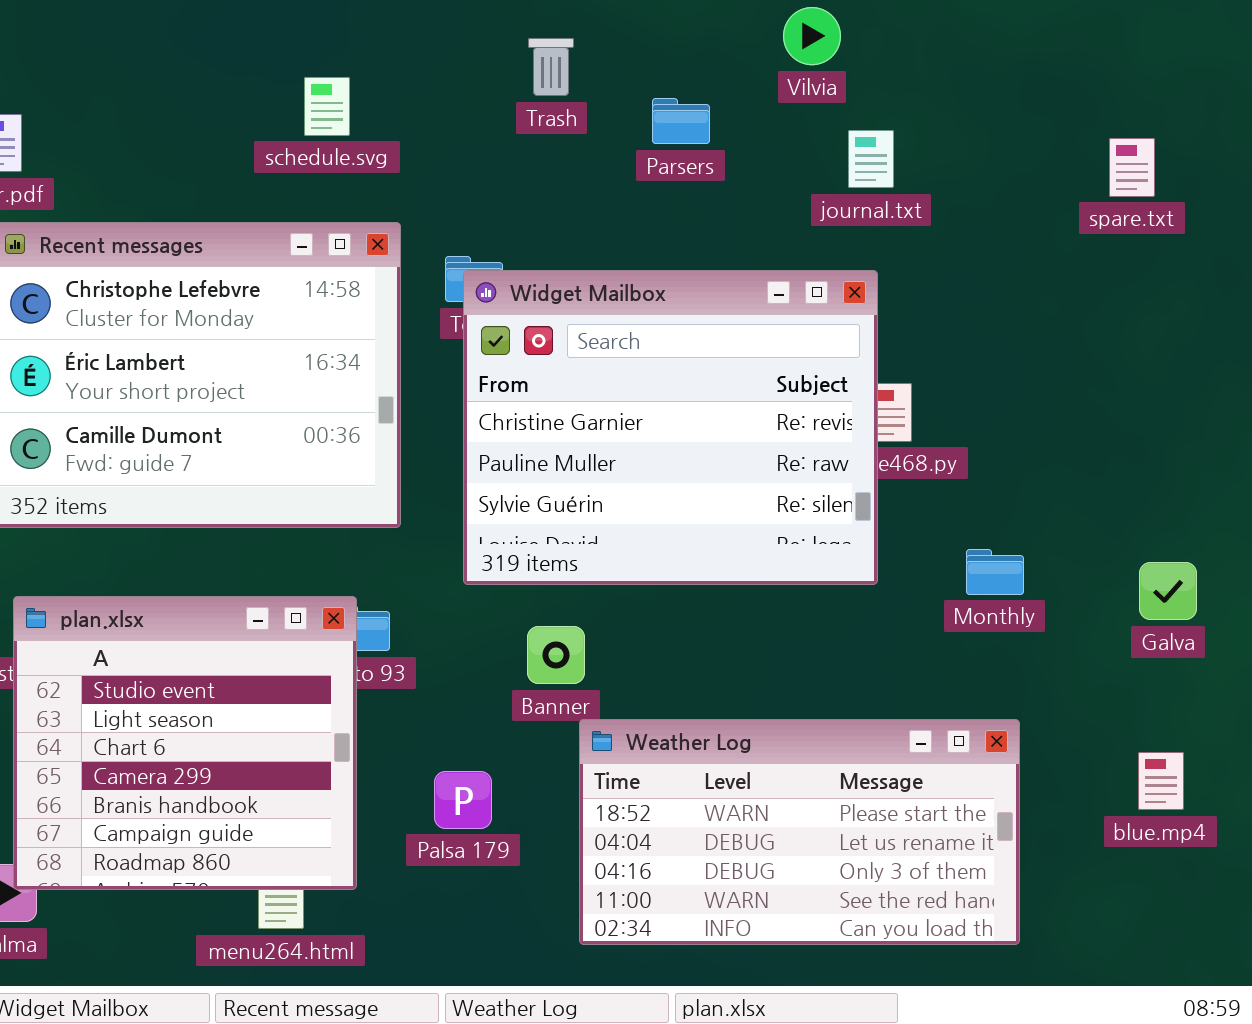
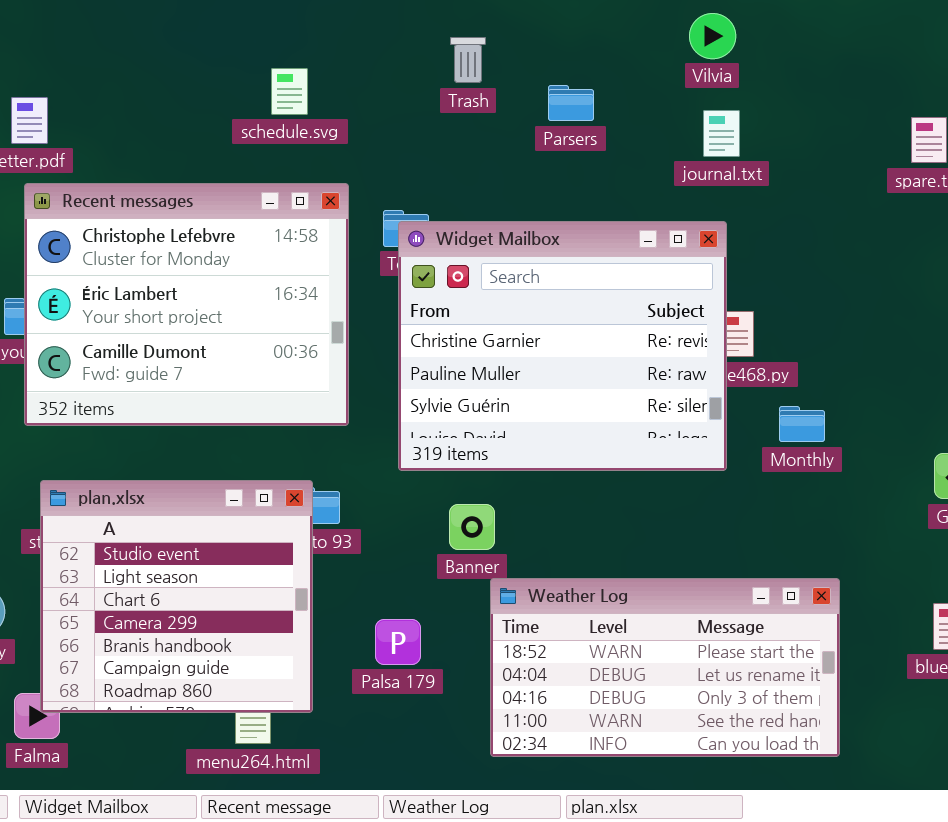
Vilvia: [783,7,841,65] -> [689,13,736,59], moved
Monthly: [966,549,1024,595] -> [779,406,825,442], moved

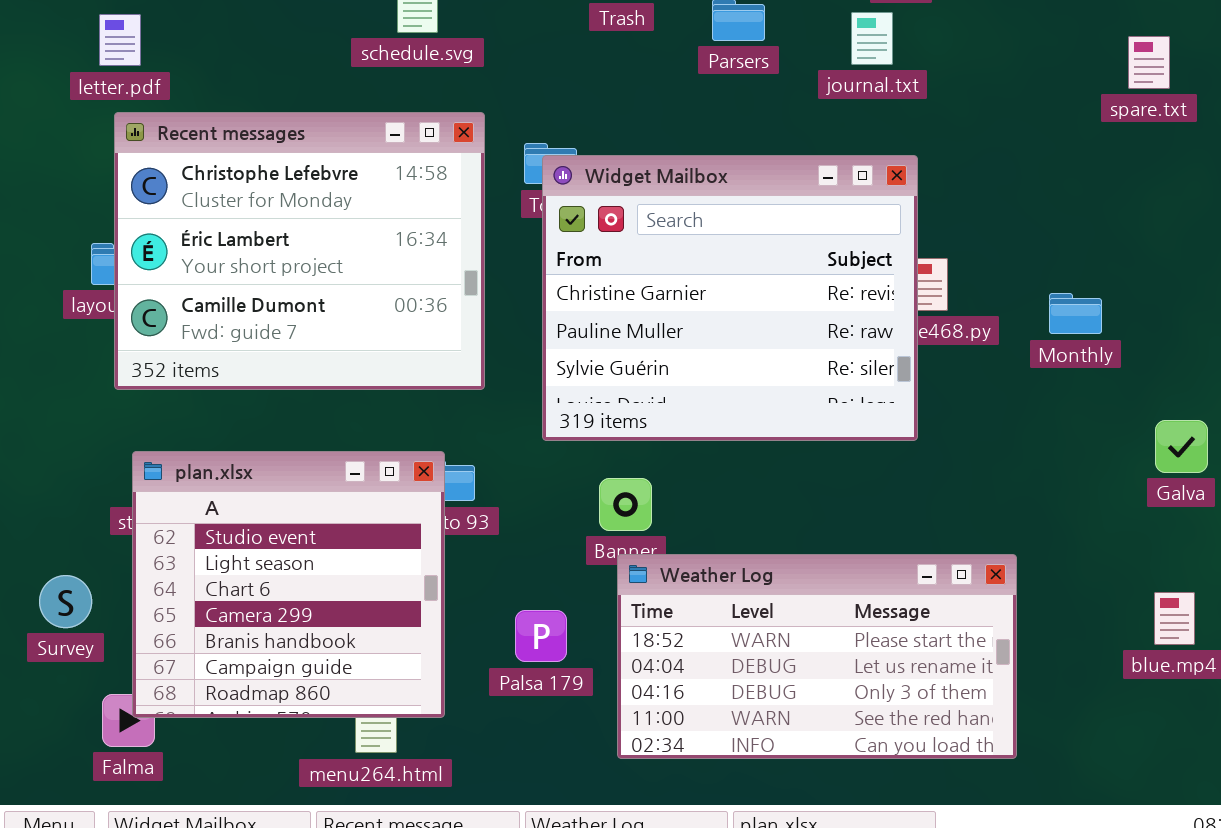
journal.txt: [703,110,740,157] -> [851,12,893,65], moved
Monthly: [779,406,825,442] -> [1049,293,1102,334], moved
Weather Log: [490,578,840,757] -> [617,554,1017,759], moved

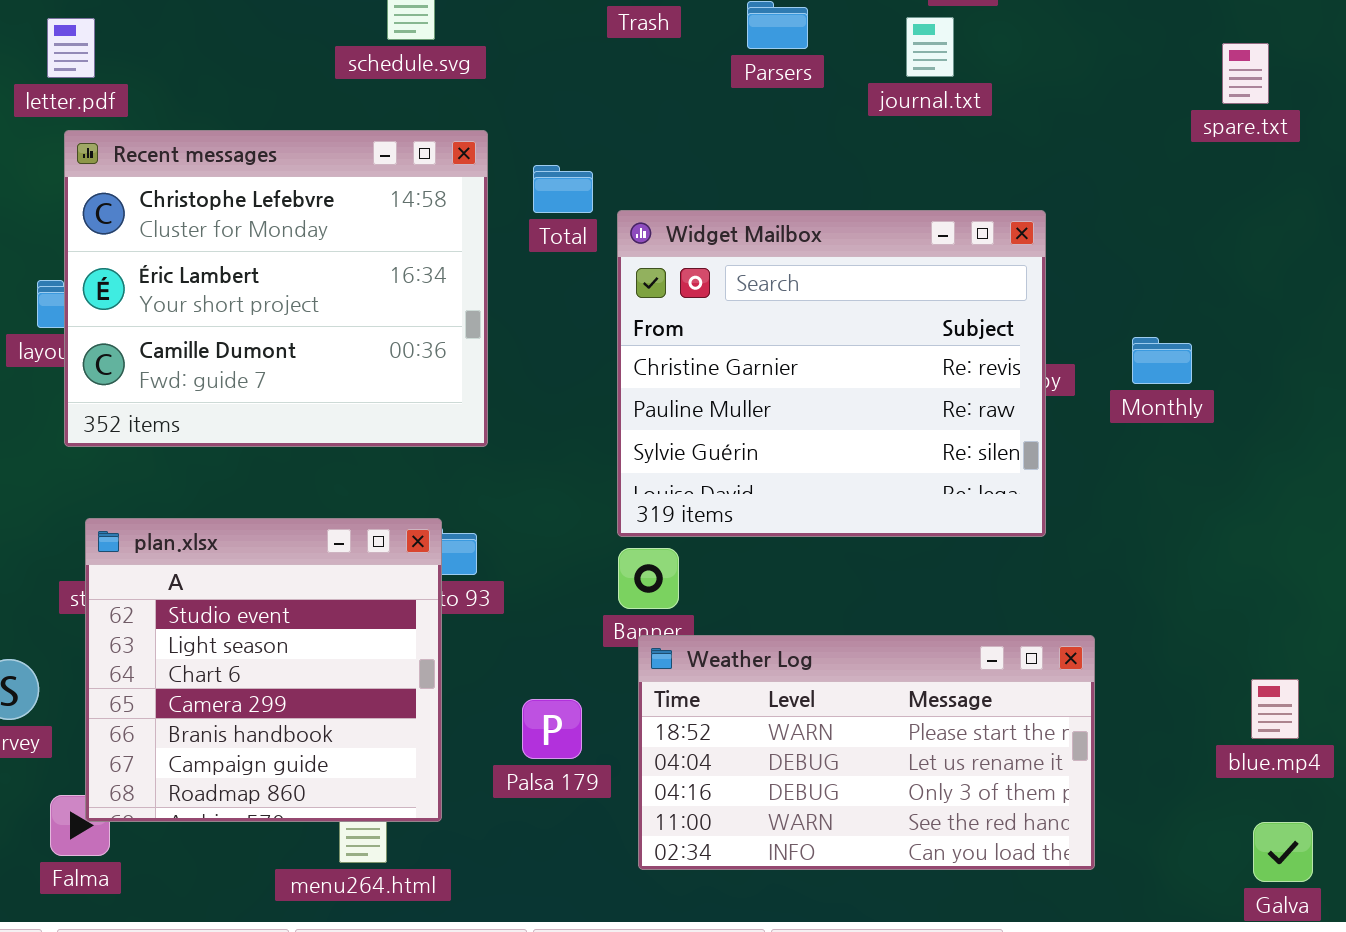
Widget Mailbox: [542,155,918,441] -> [617,210,1046,537], moved
Galva: [1155,420,1208,473] -> [1253,822,1313,882], moved

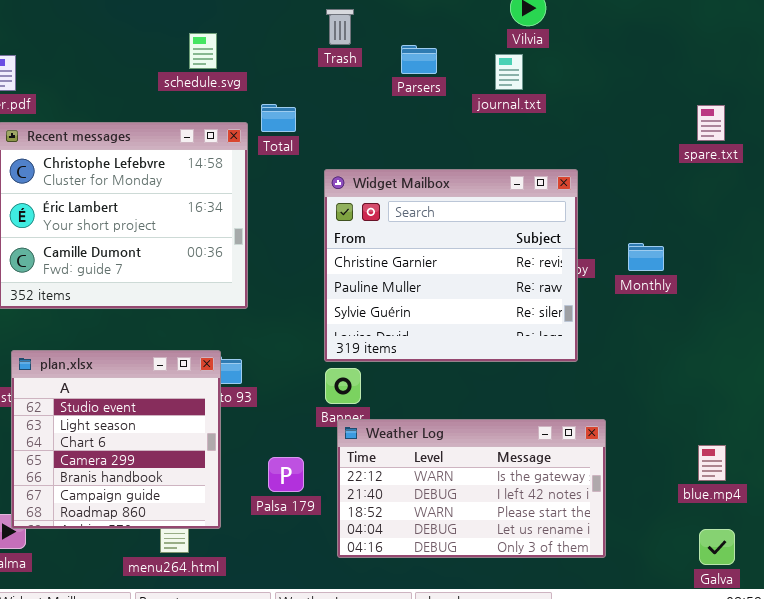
spare.txt: [1222,43,1269,104] -> [697,105,725,141], moved
Total: [533,165,593,213] -> [261,104,296,132], moved
Weather Log: [638,635,1095,870] -> [337,419,606,558], scrolled up 2 rows

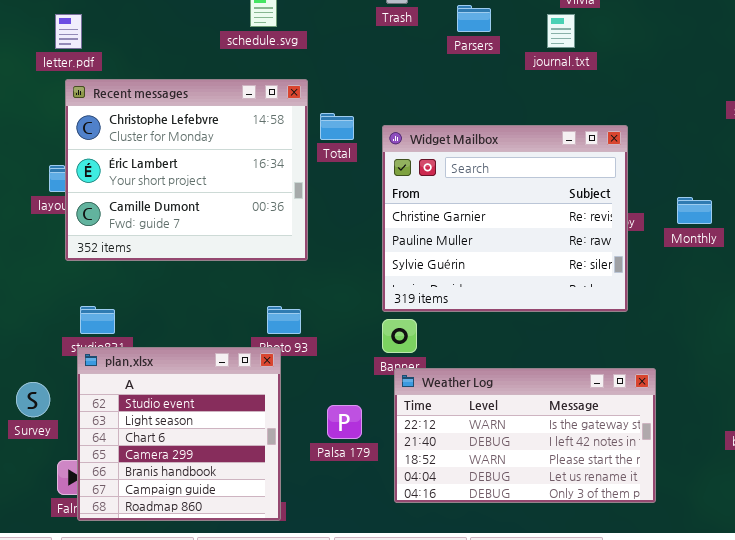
Total: [261,104,296,132] -> [320,113,354,140], moved
plan.xlsx: [11,350,221,529] -> [77,347,281,521], moved

